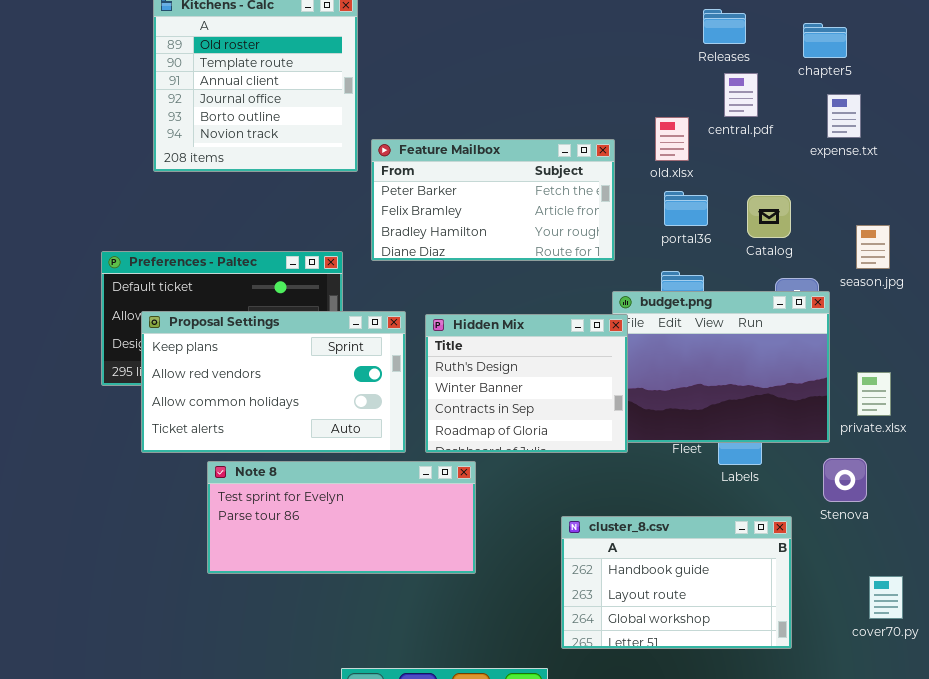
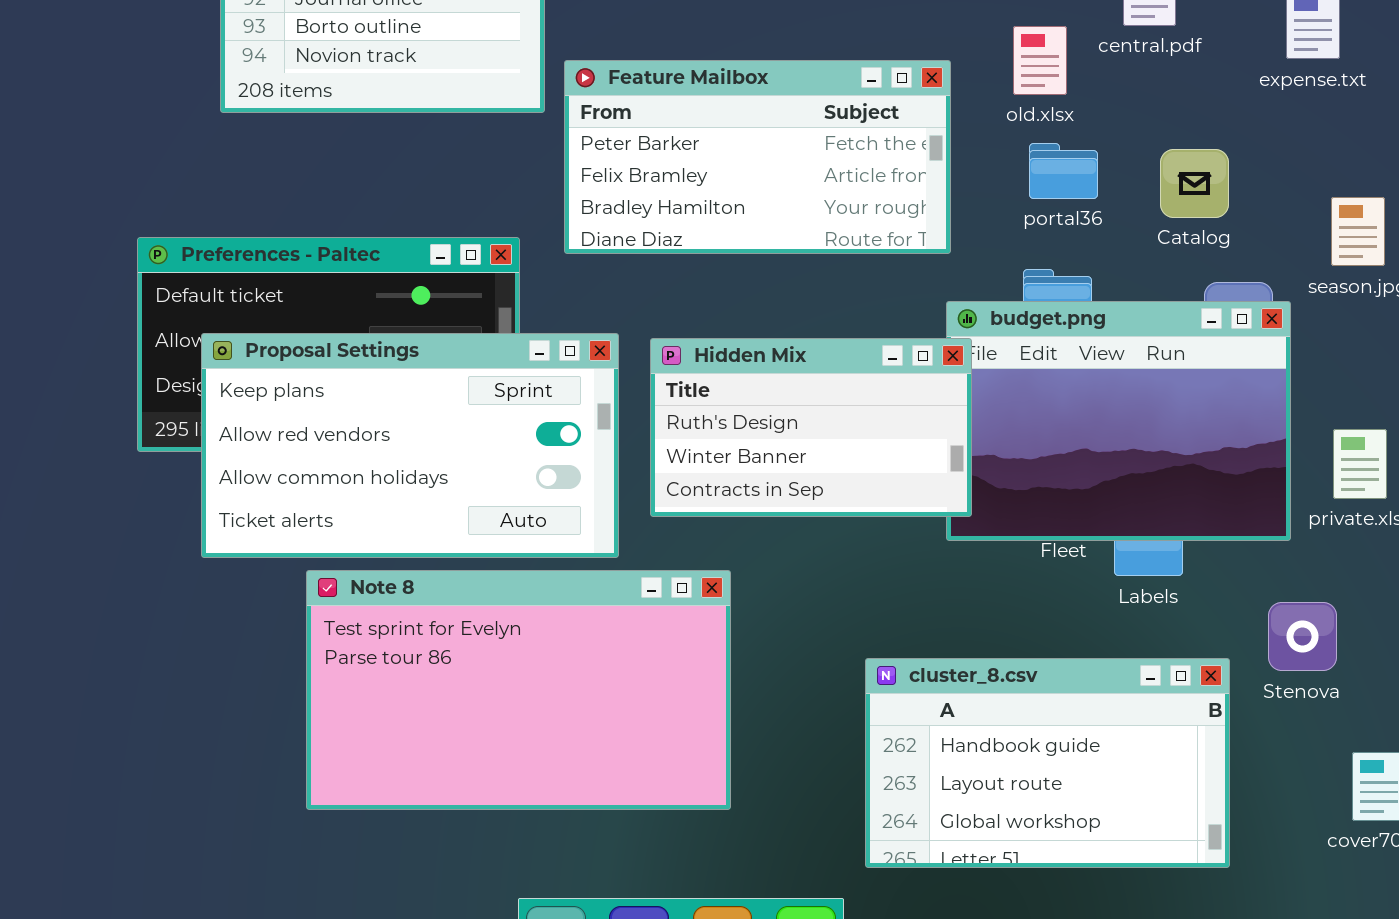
Hidden Mix: [425,314,628,453] -> [650,338,972,517], resized
Stenova: [823,458,867,502] -> [1268,602,1337,671], moved
Note 8: [207,461,476,574] -> [306,570,731,810], resized

